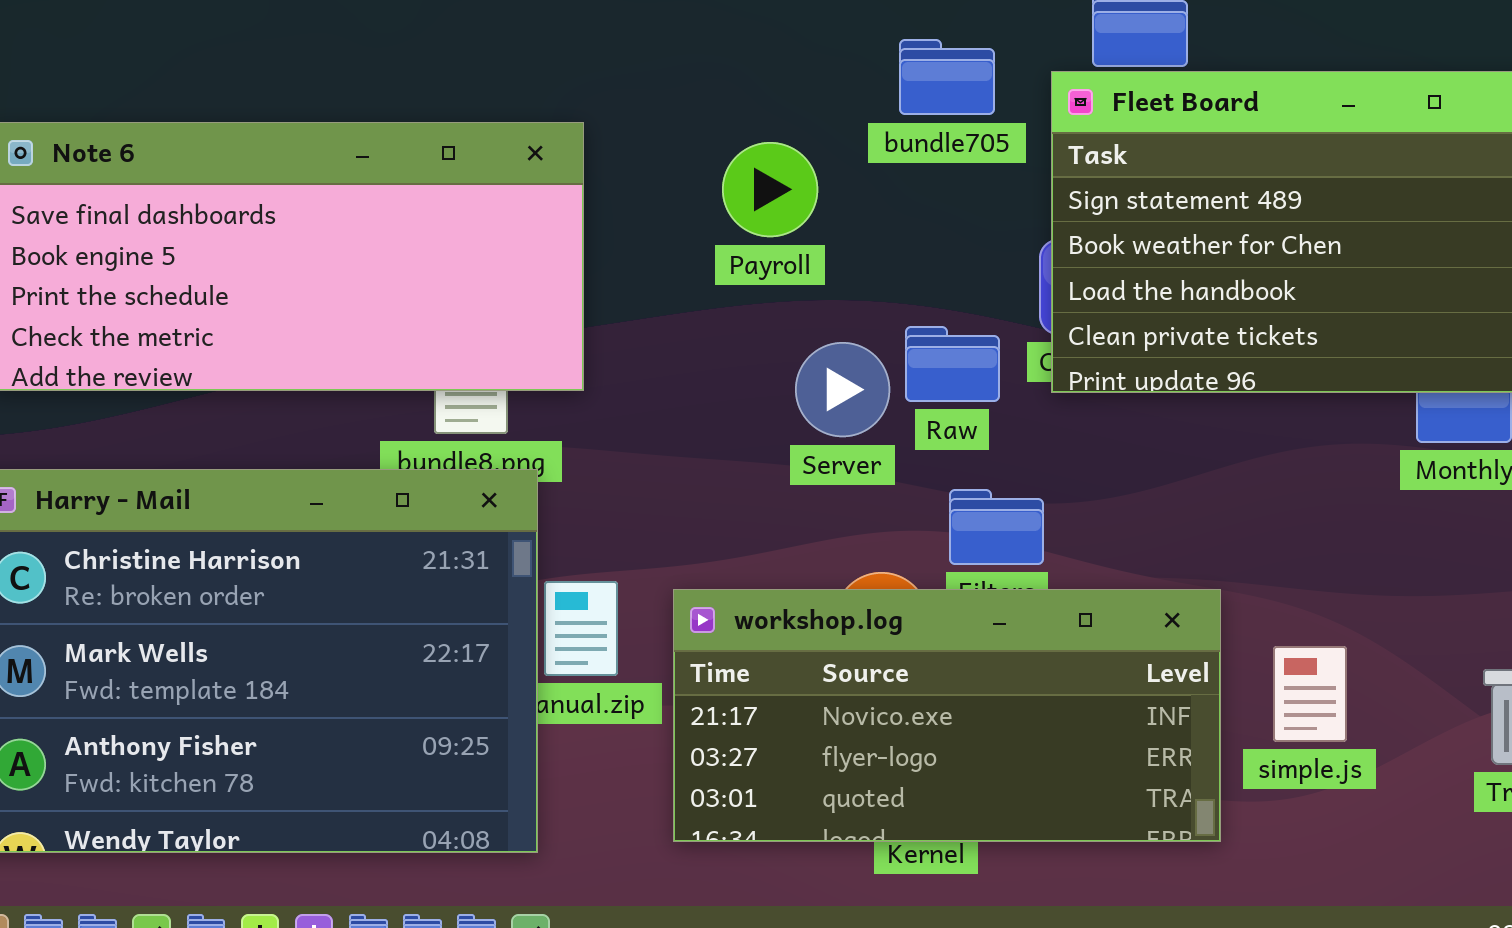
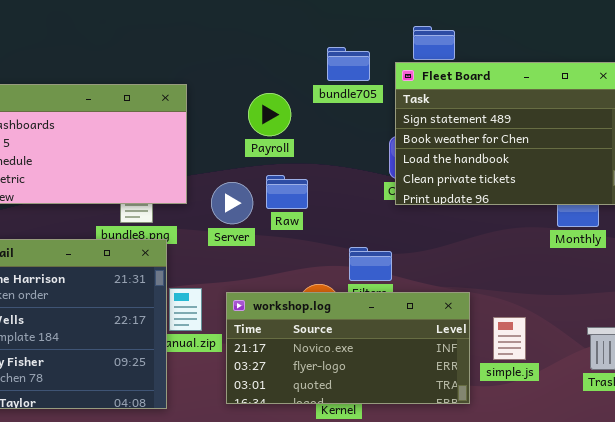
Raw: [905,326,1000,402] -> [266,175,308,209], moved
Server: [795,342,890,437] -> [211,182,253,224], moved

